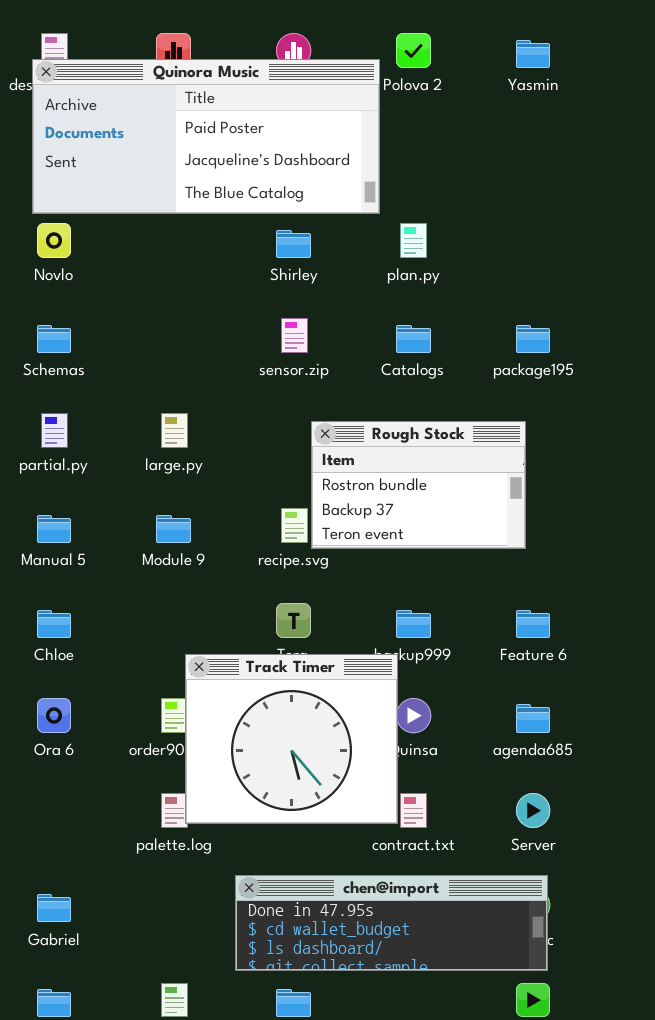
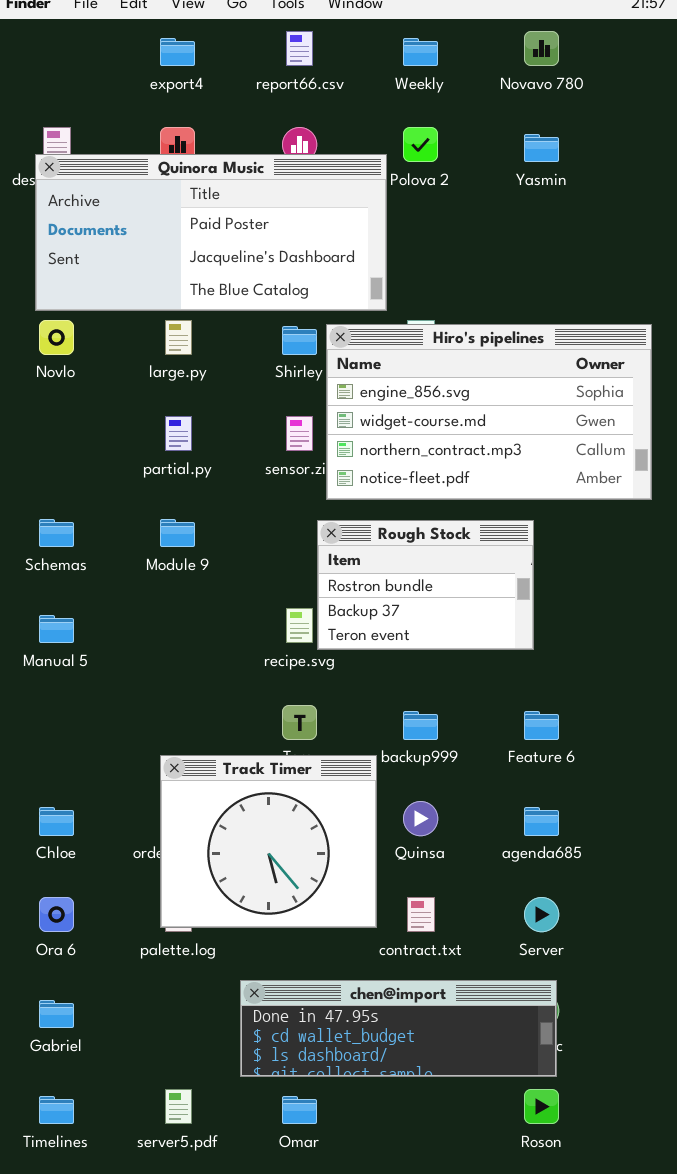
Hiro's pipelines: none -> [326,324,652,500], opened
Schemas: [37,325,71,353] -> [39,519,74,547], moved
partial.py: [41,413,68,448] -> [165,416,192,451], moved
large.py: [161,413,188,448] -> [165,320,192,355], moved
Module 9: [156,515,191,543] -> [160,519,195,547], moved
Chloe: [37,610,71,638] -> [39,807,74,836], moved
Track Timer: [185,654,398,824] -> [160,755,377,928], moved
Ora 6: [37,698,71,733] -> [39,897,74,932], moved

